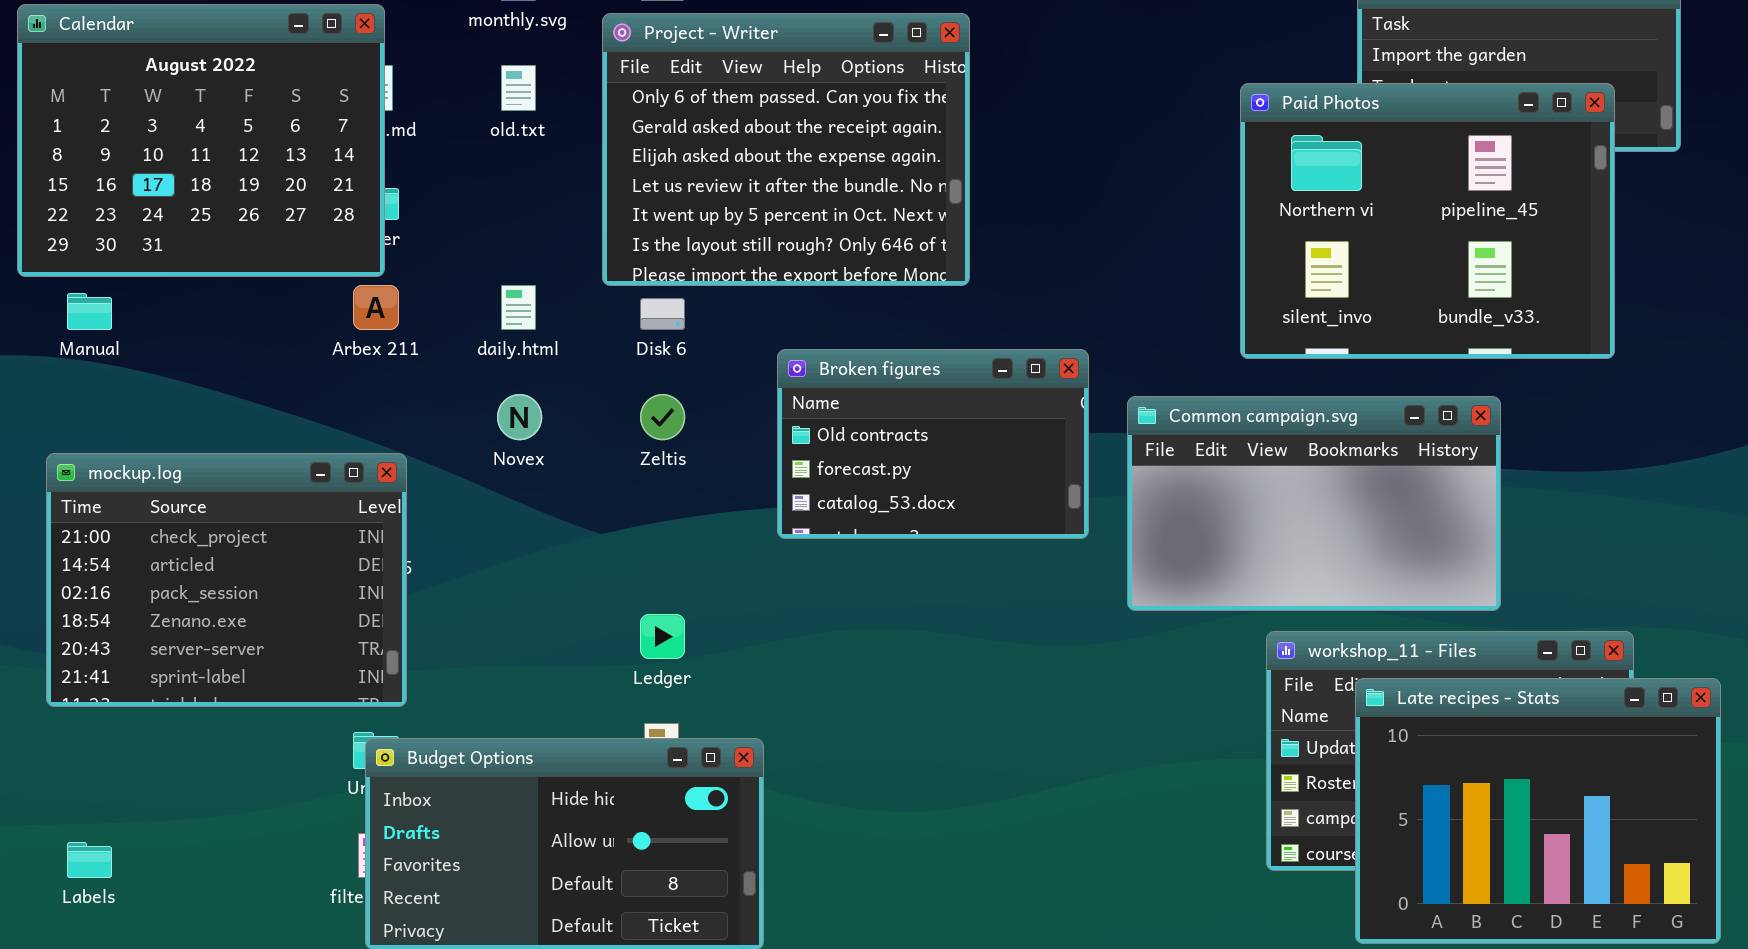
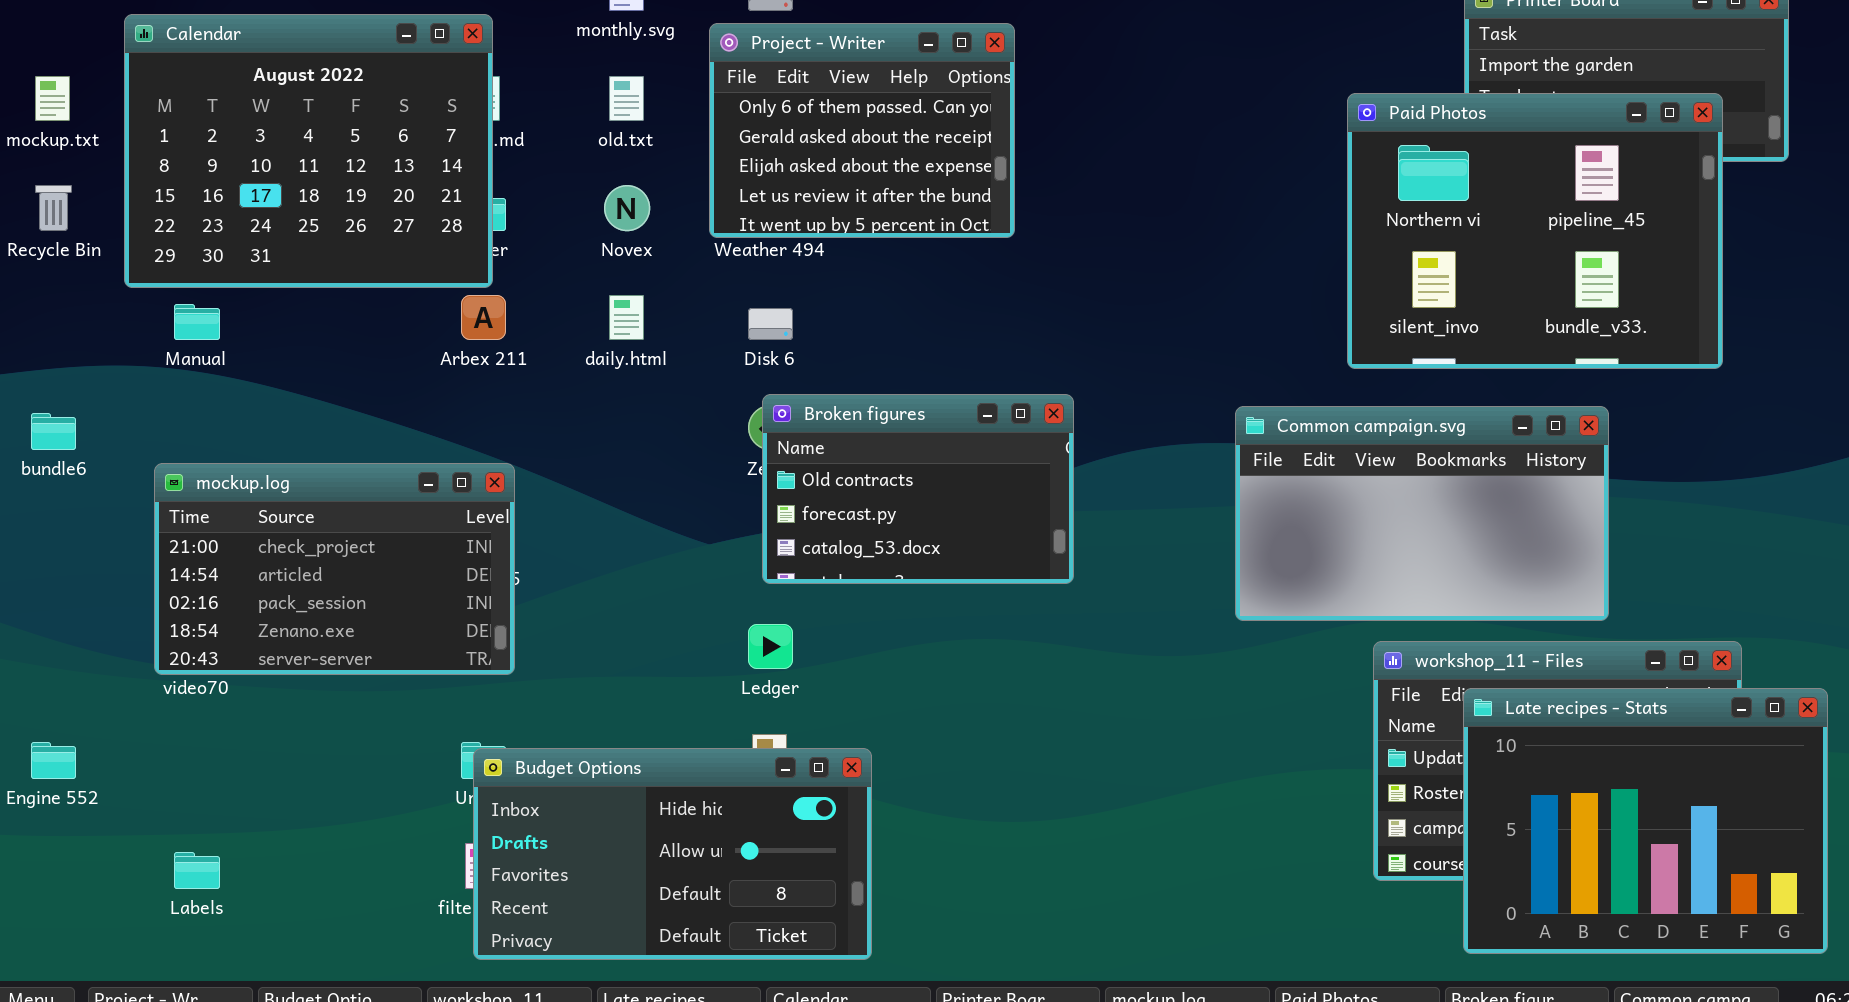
Project - Writer: [602,13,970,286] -> [709,23,1015,238], resized
Broken figures: [777,349,1089,539] -> [762,394,1074,584], moved
Novex: [497,394,542,440] -> [604,185,650,231], moved
mockup.log: [46,453,407,707] -> [154,463,515,675], resized

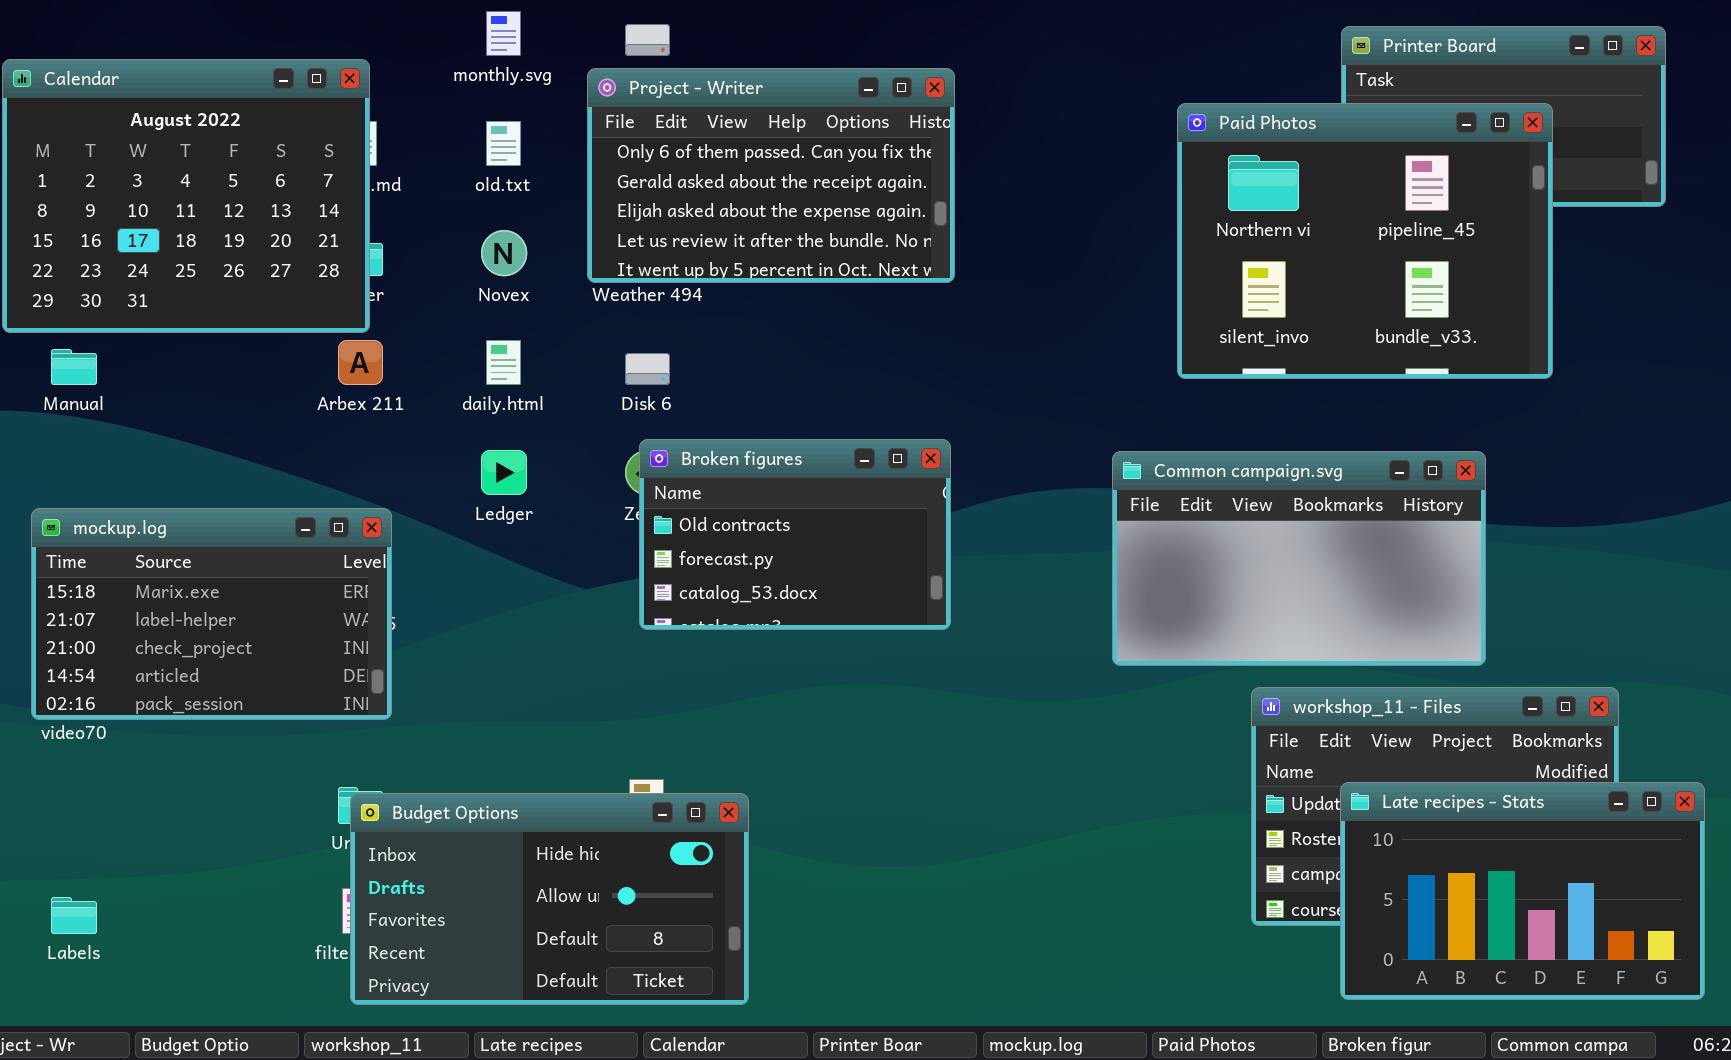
Project - Writer: [709,23,1015,238] -> [587,68,955,283], resized
Paid Photos: [1347,93,1723,369] -> [1177,103,1553,379], moved
mockup.log: [154,463,515,675] -> [31,508,392,720], scrolled up 2 rows
Ledger: [748,624,793,669] -> [481,450,527,495], moved
Late recipes - Stats: [1463,688,1828,954] -> [1340,782,1705,1000], resized

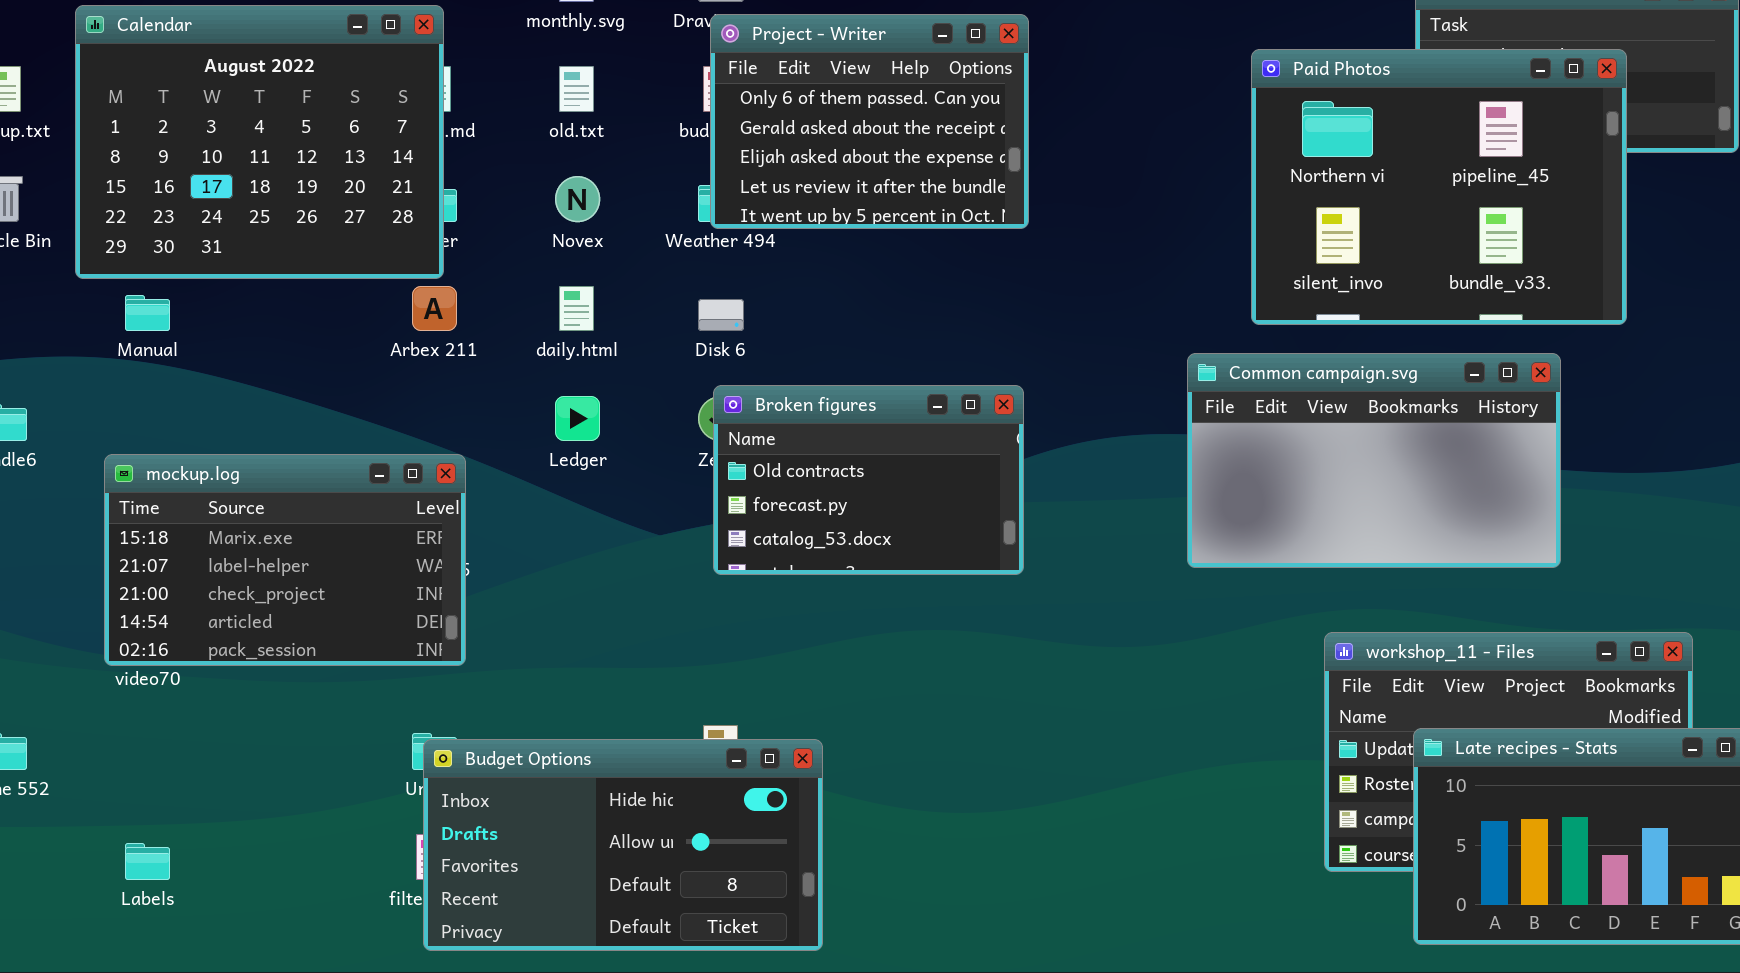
Project - Writer: [587,68,955,283] -> [710,14,1029,229], resized
Common campaign.svg: [1112,451,1486,666] -> [1187,353,1561,568], moved

